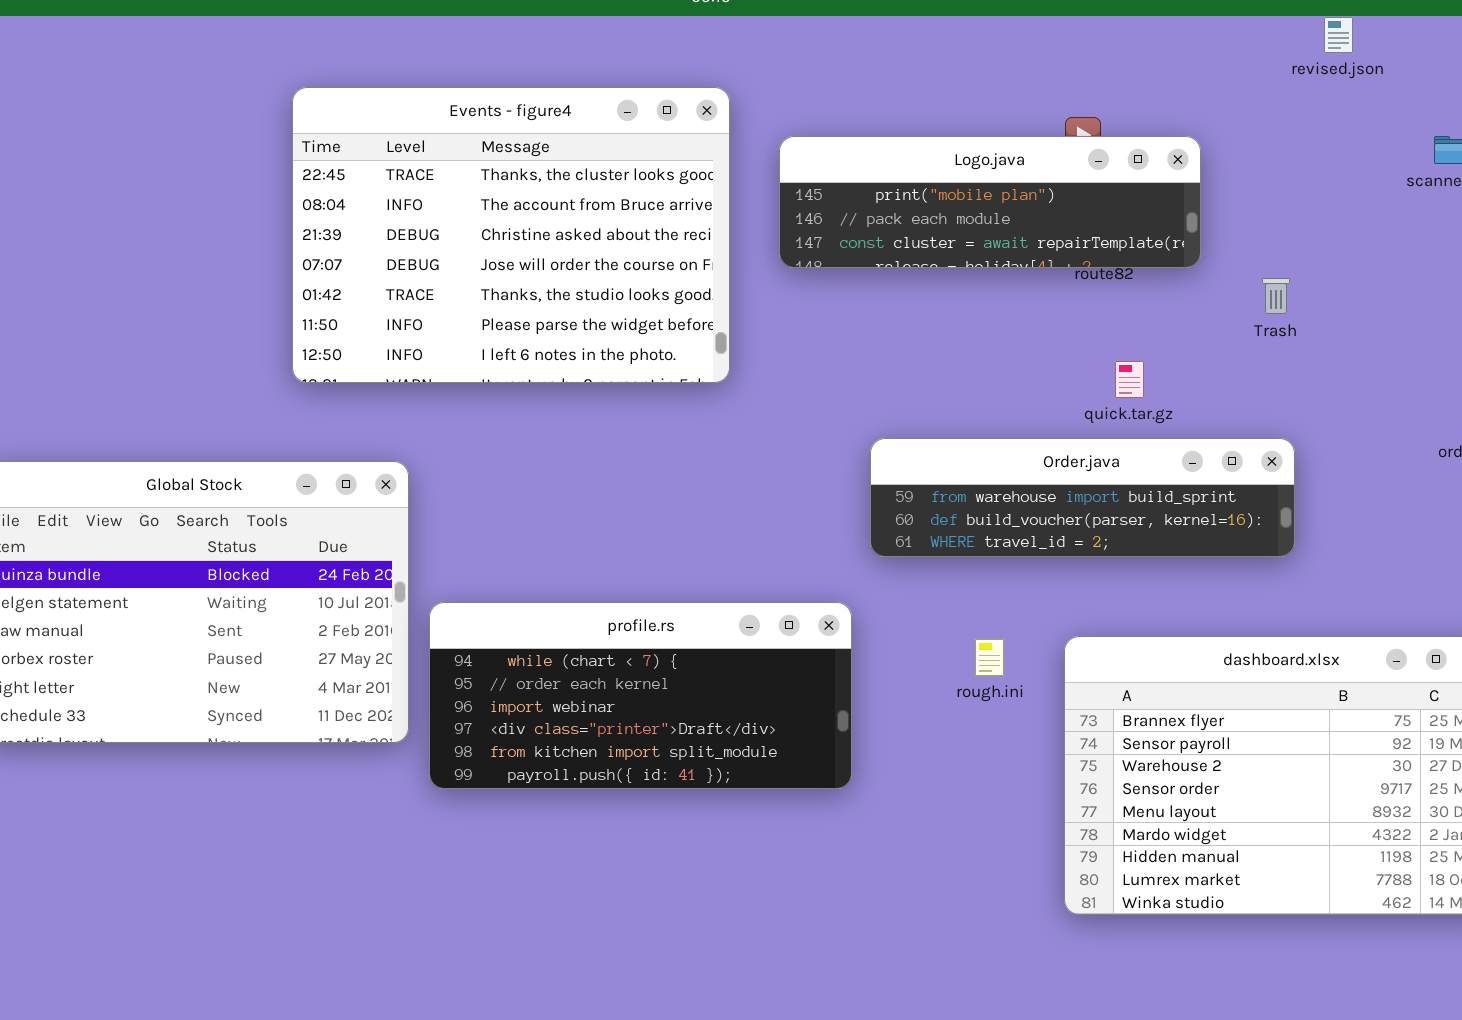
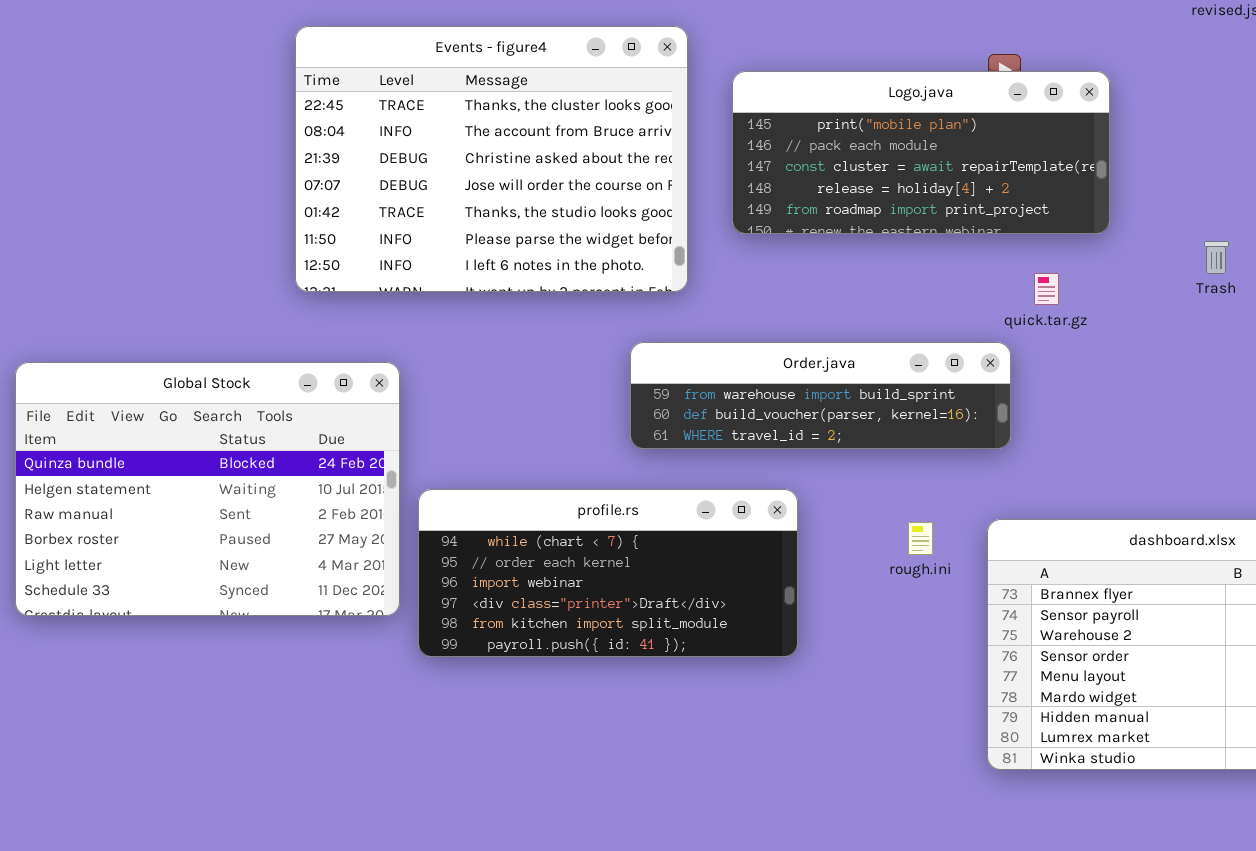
Logo.java: [779,136,1201,268] -> [732,71,1110,234], resized
Trash: [1262,278,1290,314] -> [1204,241,1229,274], moved
Order.java: [870,438,1295,557] -> [630,342,1011,449], moved

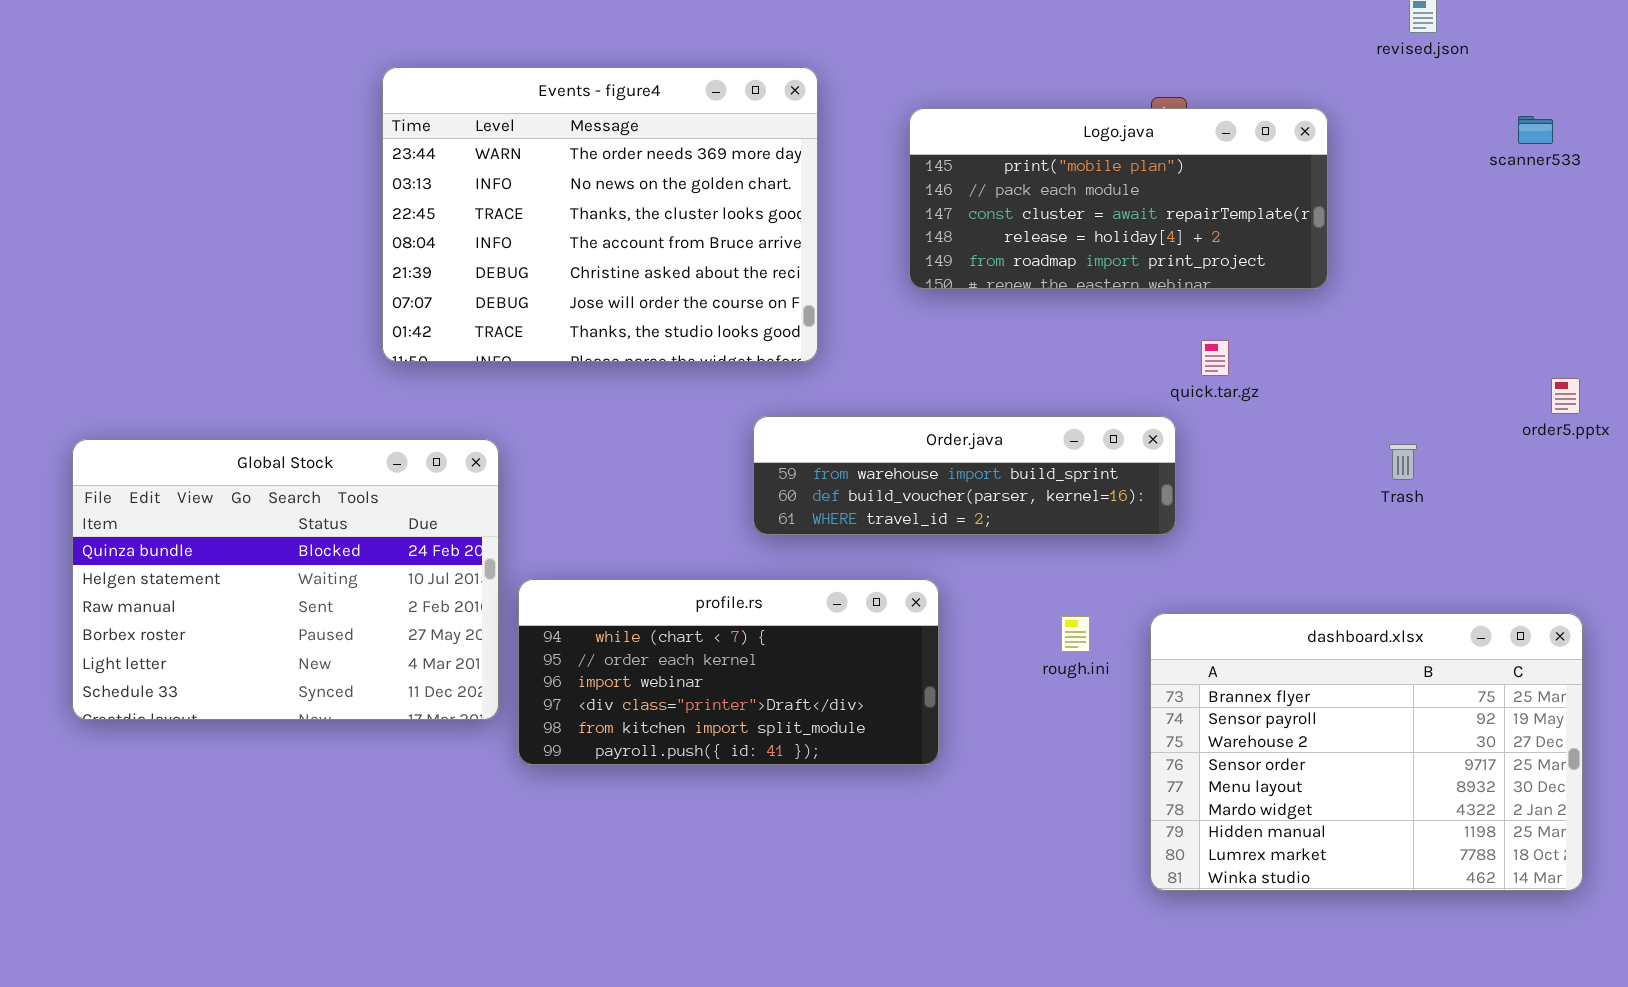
Events - figure4: [295,26,688,292] -> [382,67,818,362], scrolled up 2 rows
Logo.java: [732,71,1110,234] -> [909,108,1328,289], moved
Trash: [1204,241,1229,274] -> [1389,444,1417,480], moved

